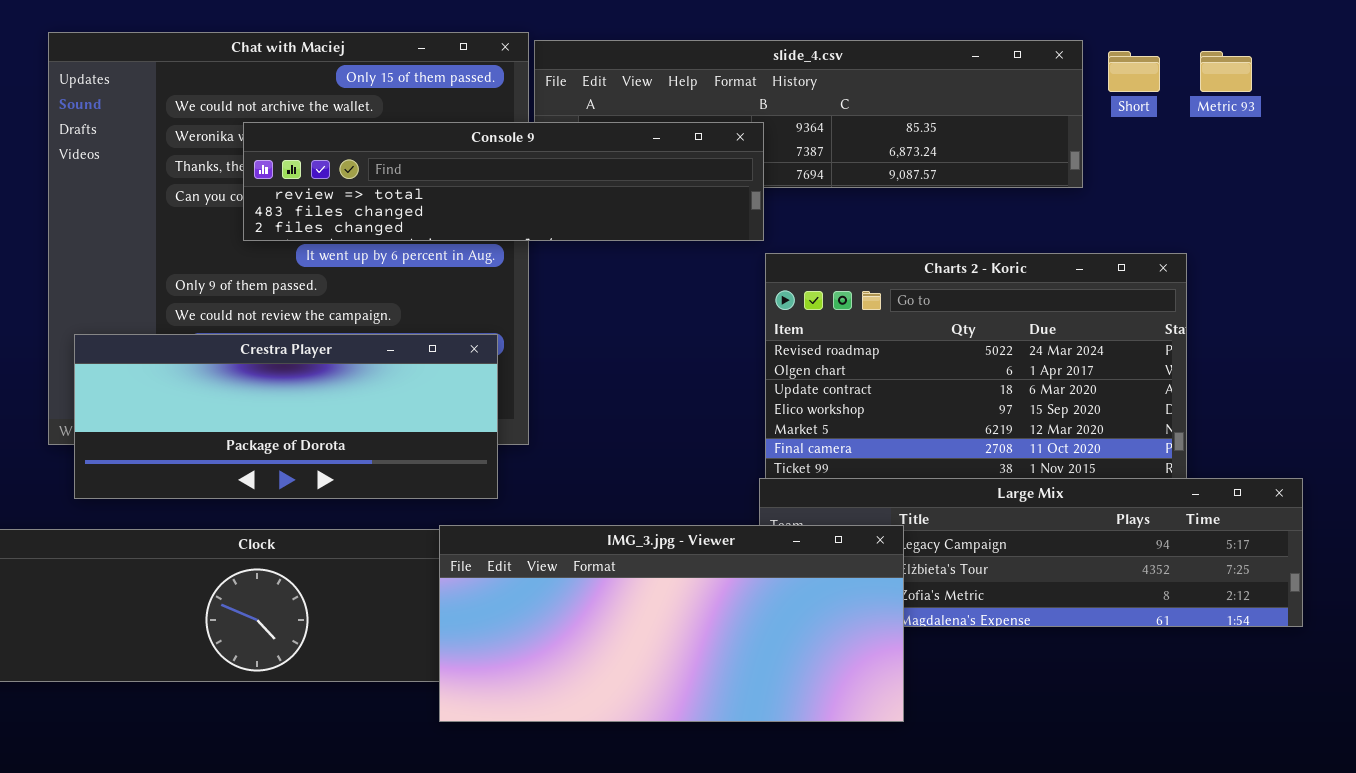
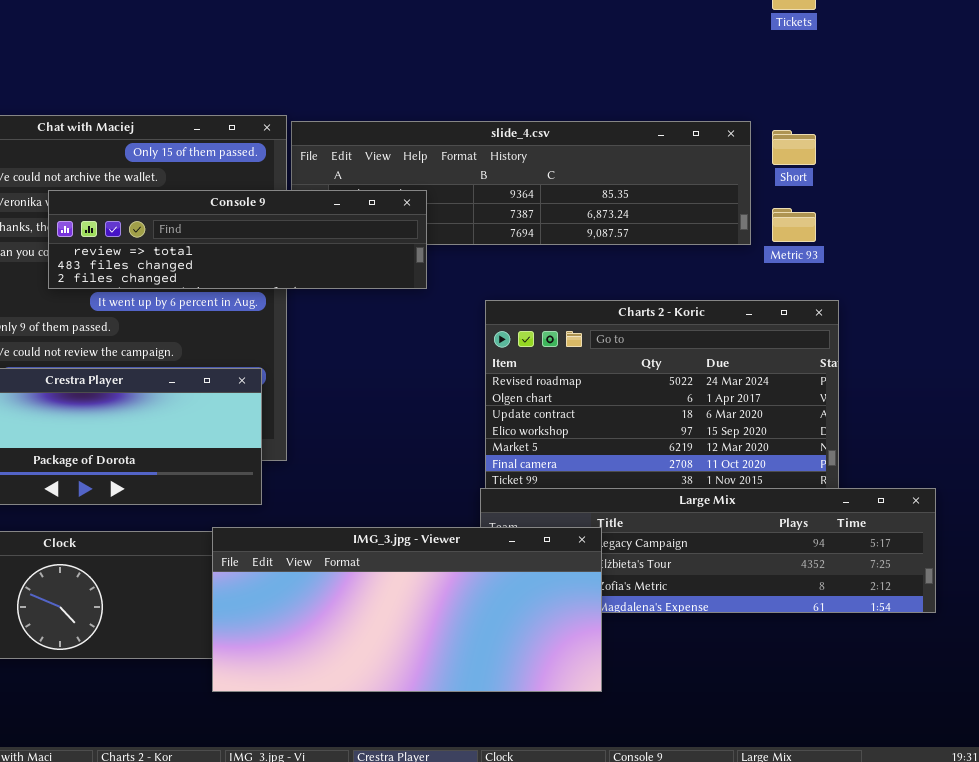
Metric 93: [1200,51,1252,92] -> [772,208,816,242], moved
Console 9: [243,122,764,241] -> [48,190,427,289], resized

